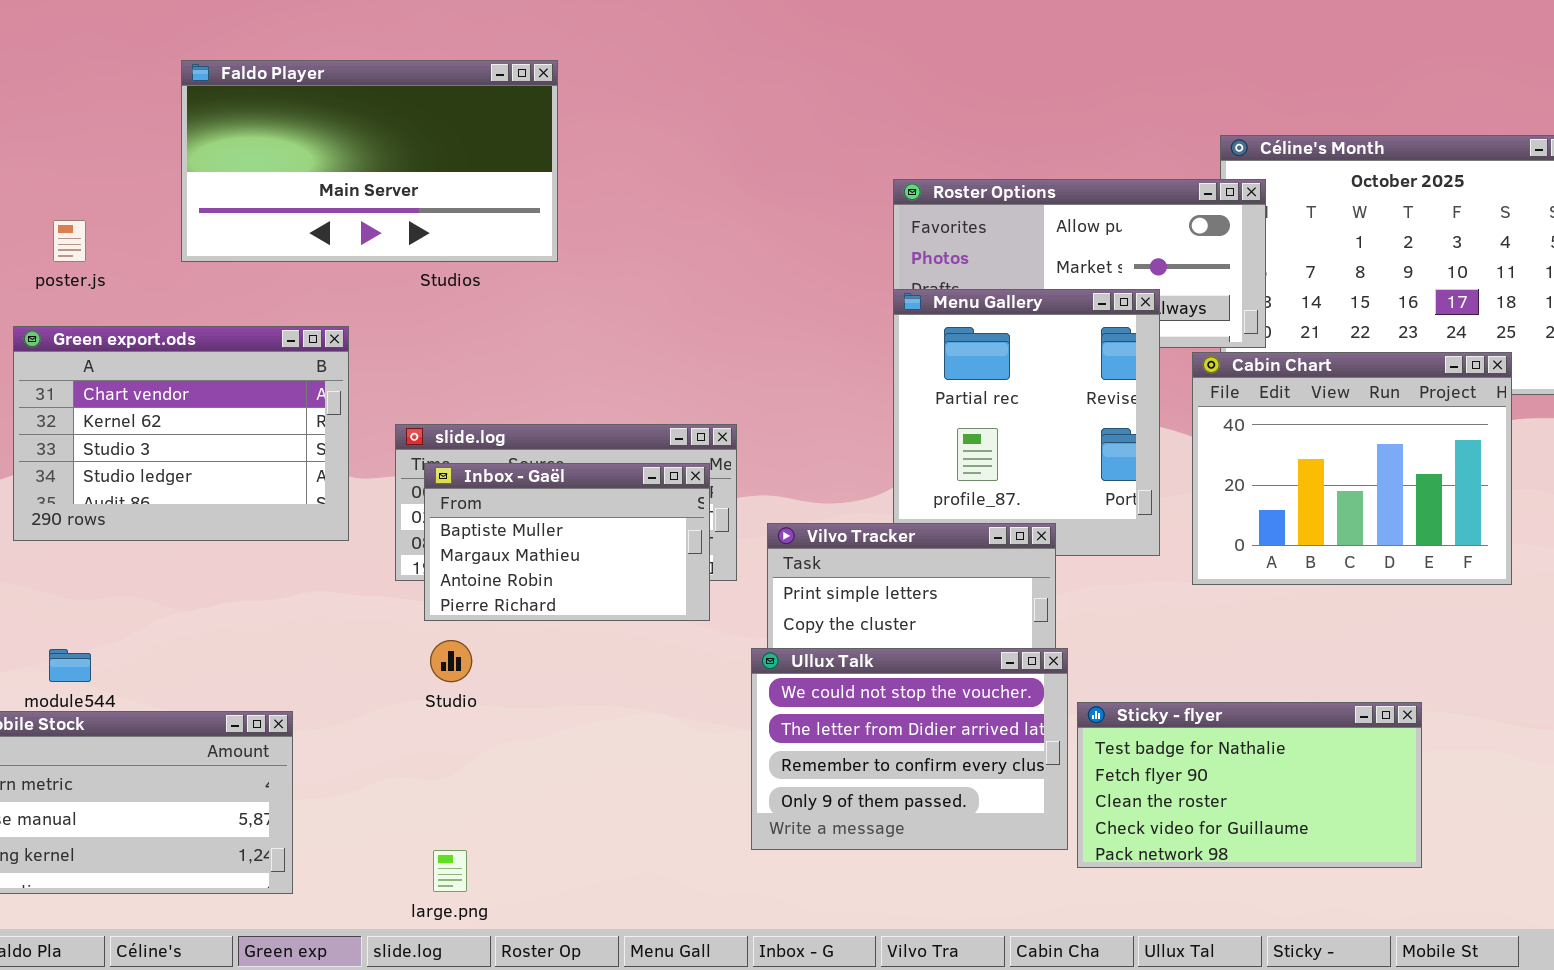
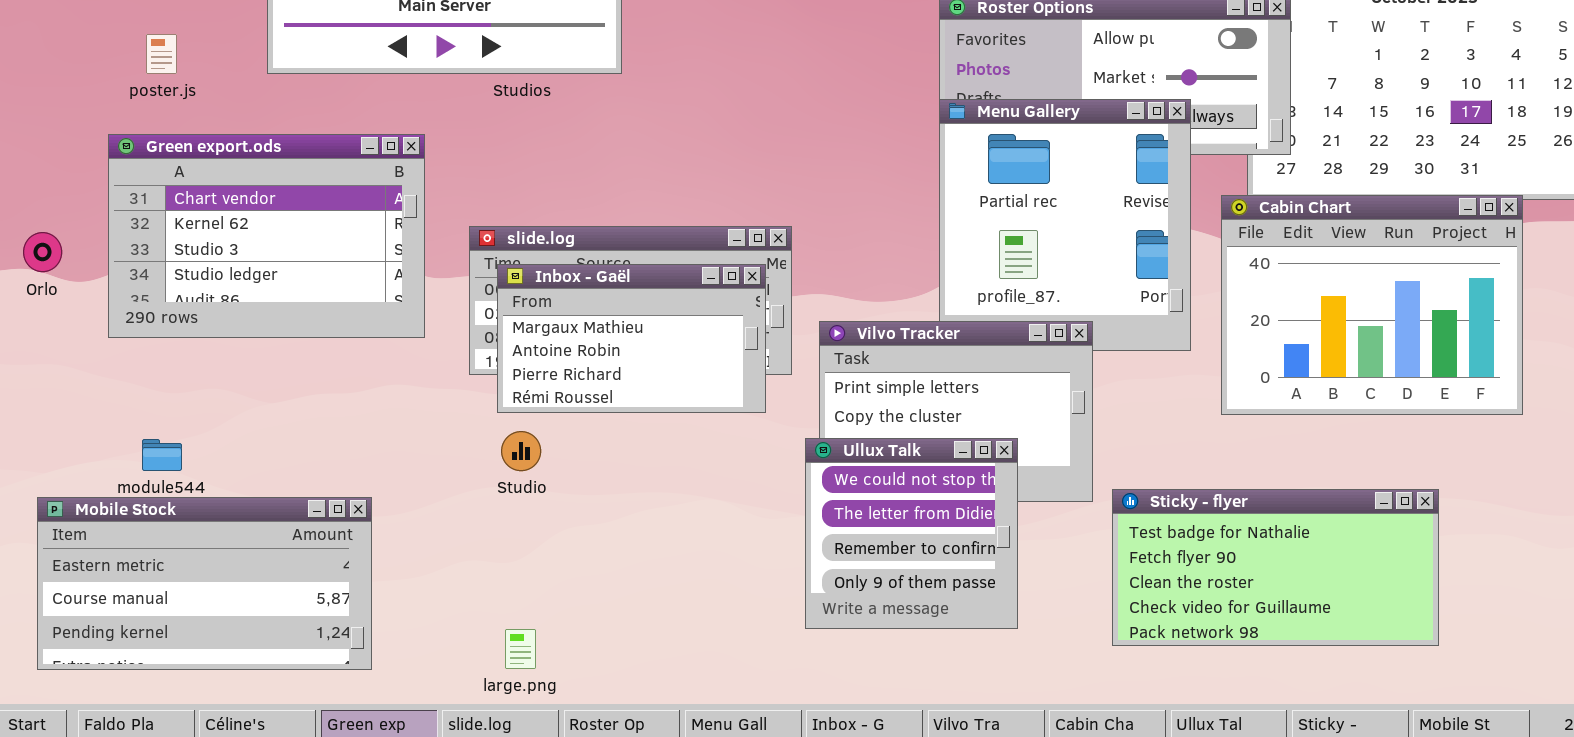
Cabin Chart: [1192,352,1512,585] -> [1221,195,1523,415], moved
Inbox - Gaël: [424,463,710,621] -> [497,264,766,413], scrolled down 1 row
Ullux Talk: [751,648,1068,850] -> [805,438,1018,629], resized

